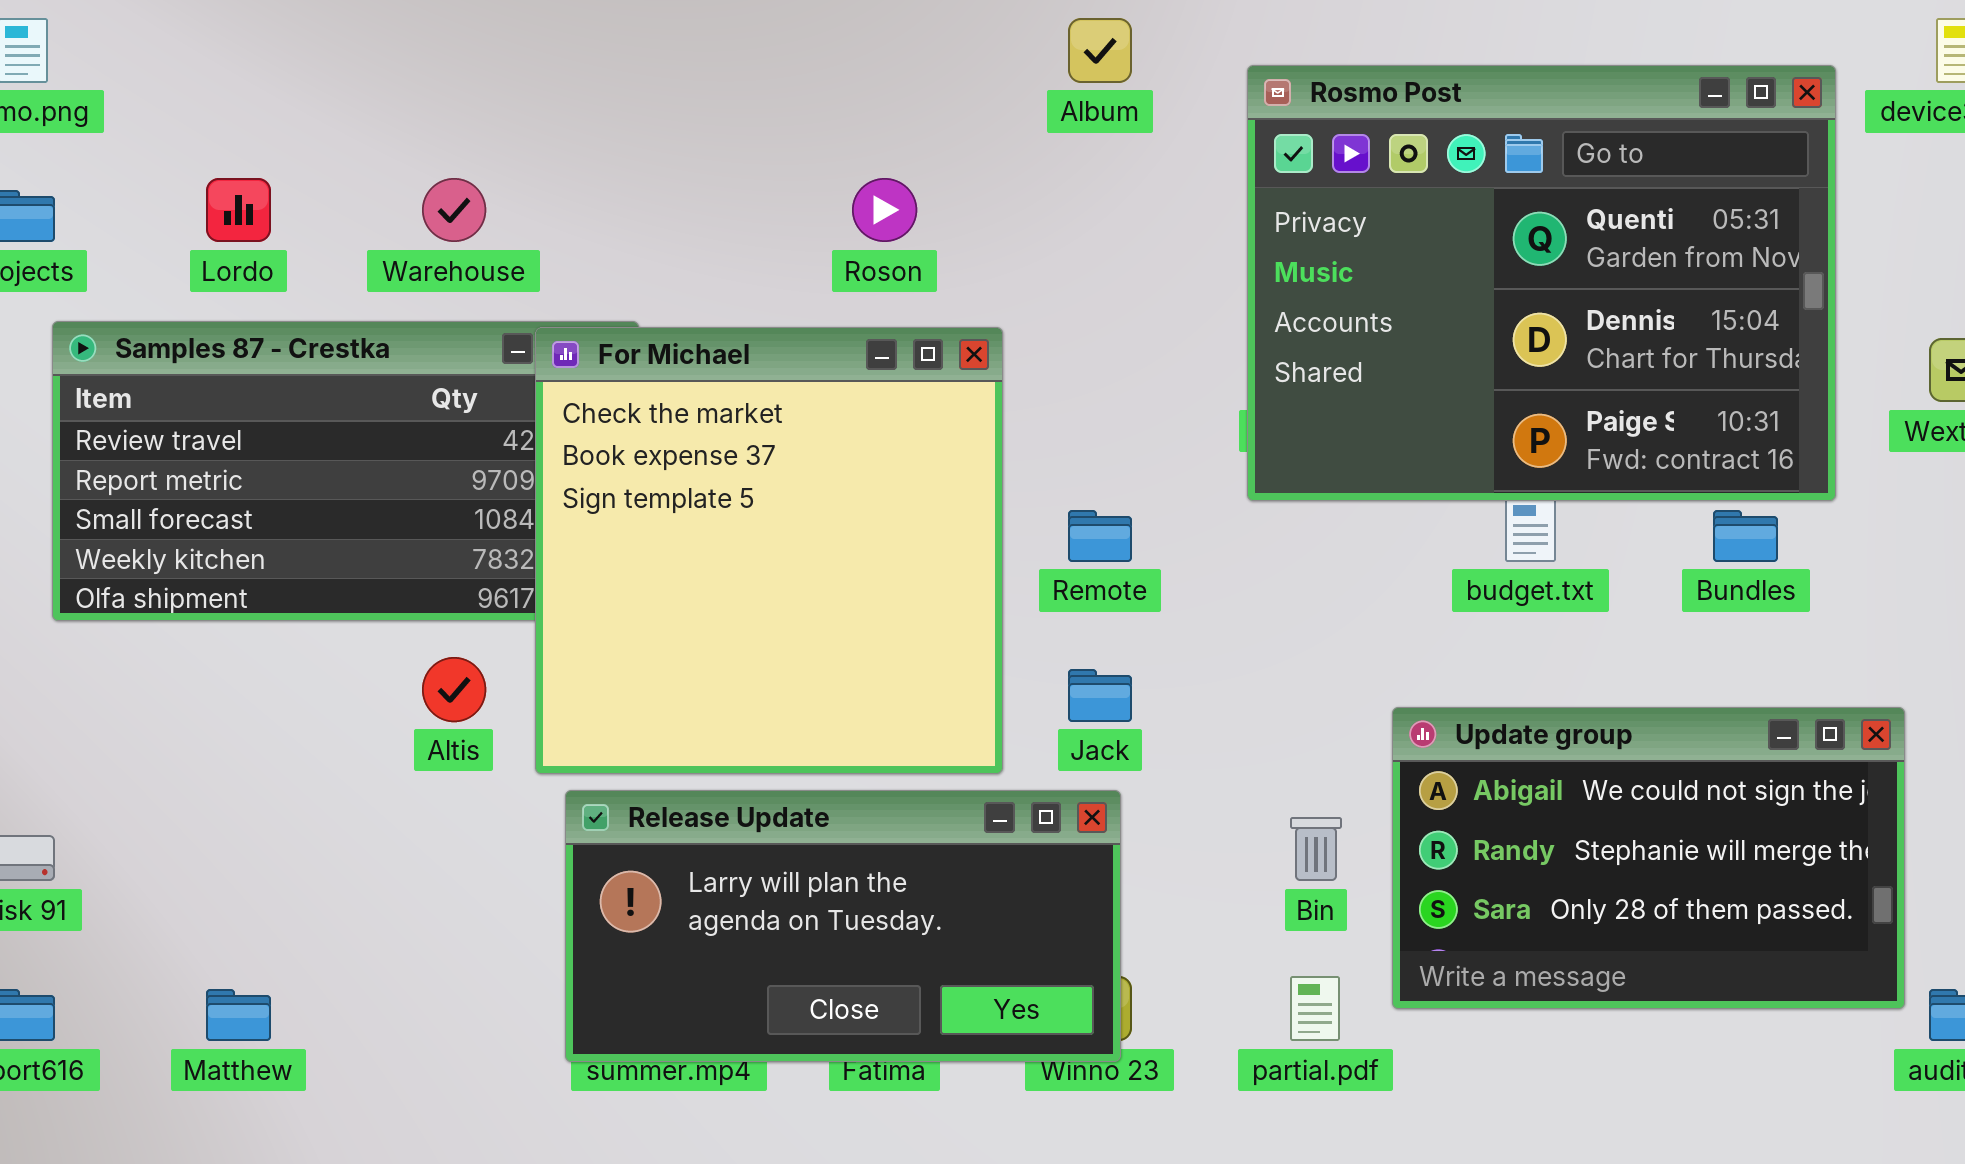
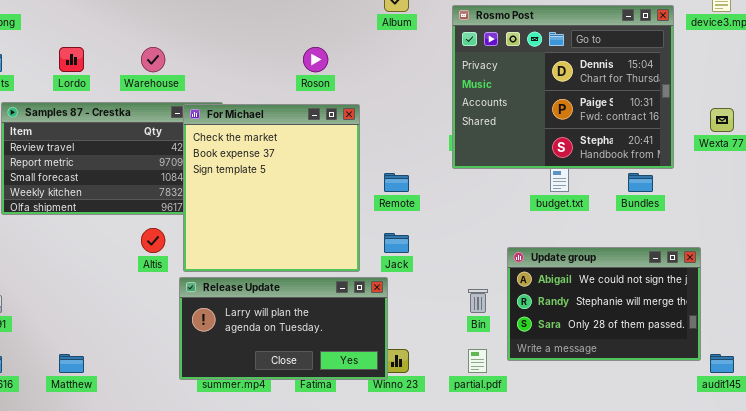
Rosmo Post: [1247,65,1836,501] -> [452,5,674,169], scrolled down 1 row
Release Update: [565,790,1121,1062] -> [179,277,388,380], moved

